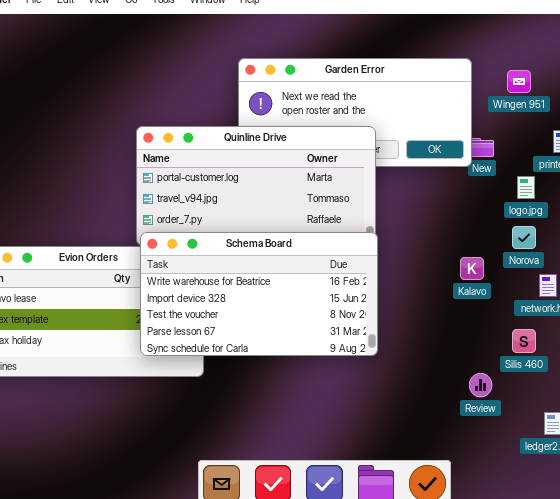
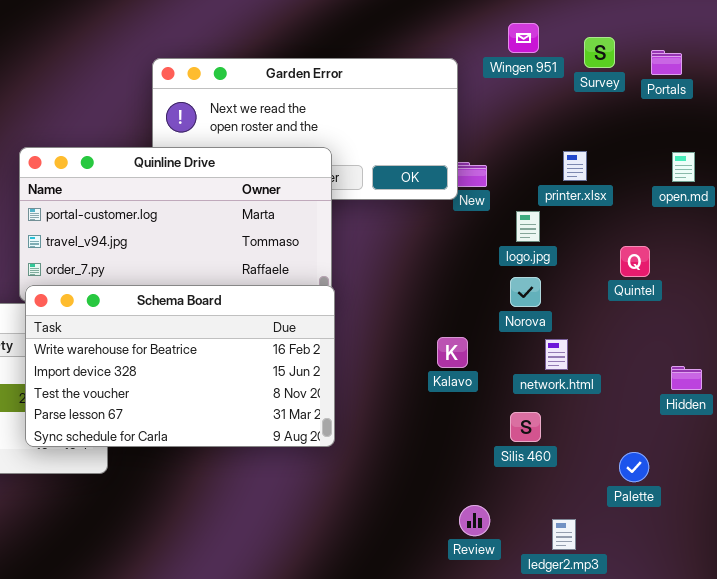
Wingen 951: [507,70,531,93] -> [508,23,539,53], moved
Kalavo: [460,257,484,280] -> [437,337,468,368], moved
Review: [469,373,492,397] -> [459,505,490,536], moved

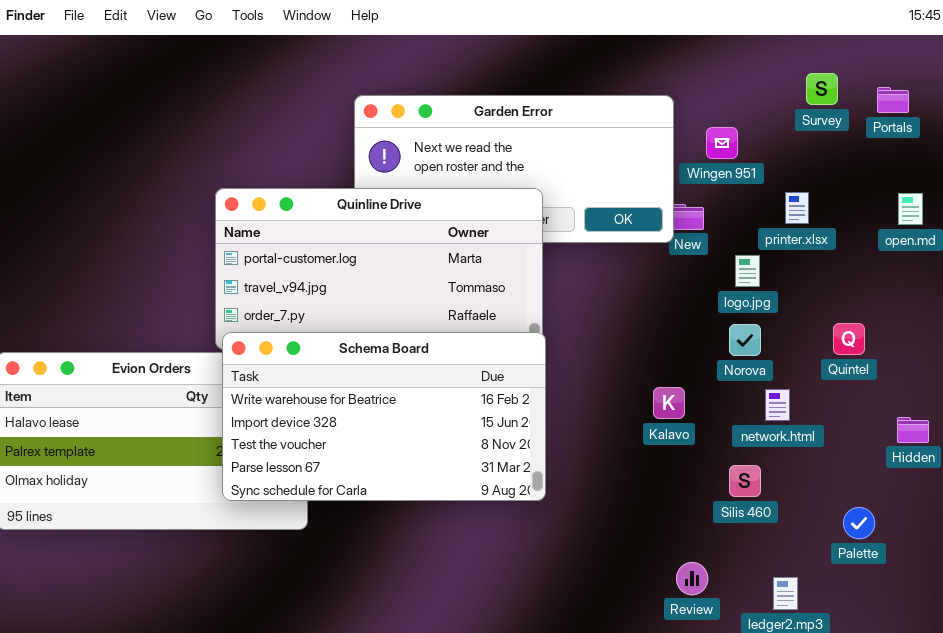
Wingen 951: [508,23,539,53] -> [706,127,738,159], moved
Quintel: [620,246,650,277] -> [833,323,865,355], moved

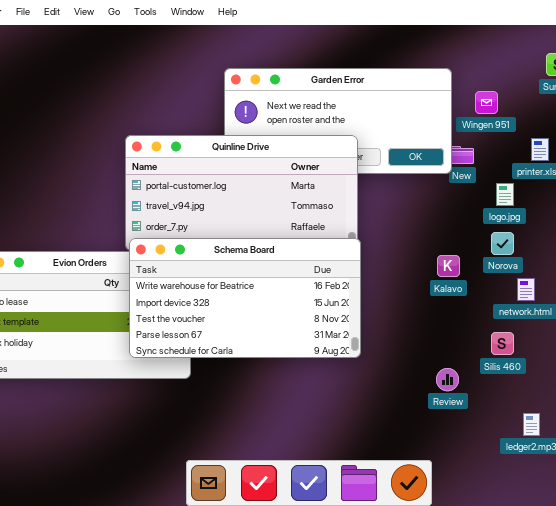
Kalavo: [653,387,685,419] -> [437,255,460,277], moved
Review: [676,562,708,595] -> [436,368,459,391], moved

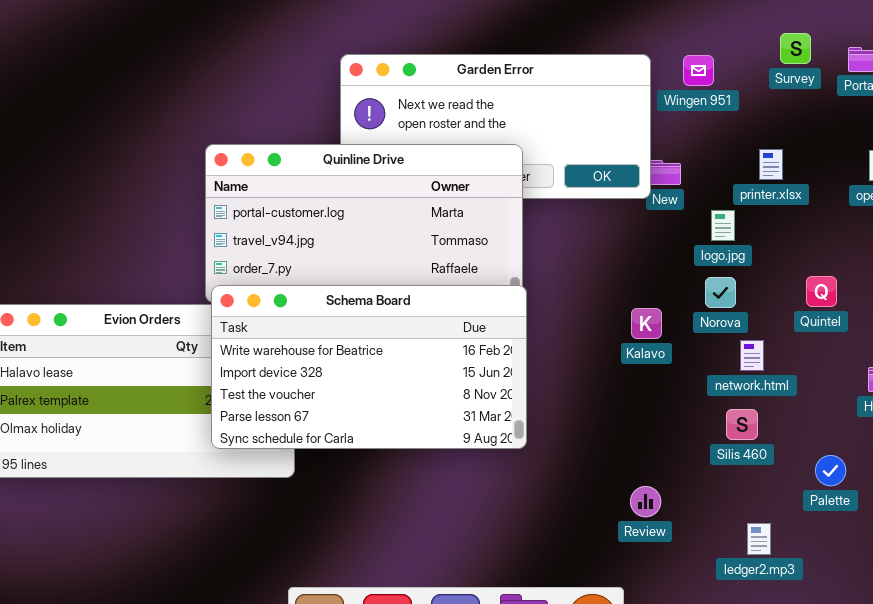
Wingen 951: [475,91,498,114] -> [683,55,714,86], moved
Silis 460: [491,332,514,355] -> [726,409,758,440], moved
Review: [436,368,459,391] -> [630,486,661,517], moved

